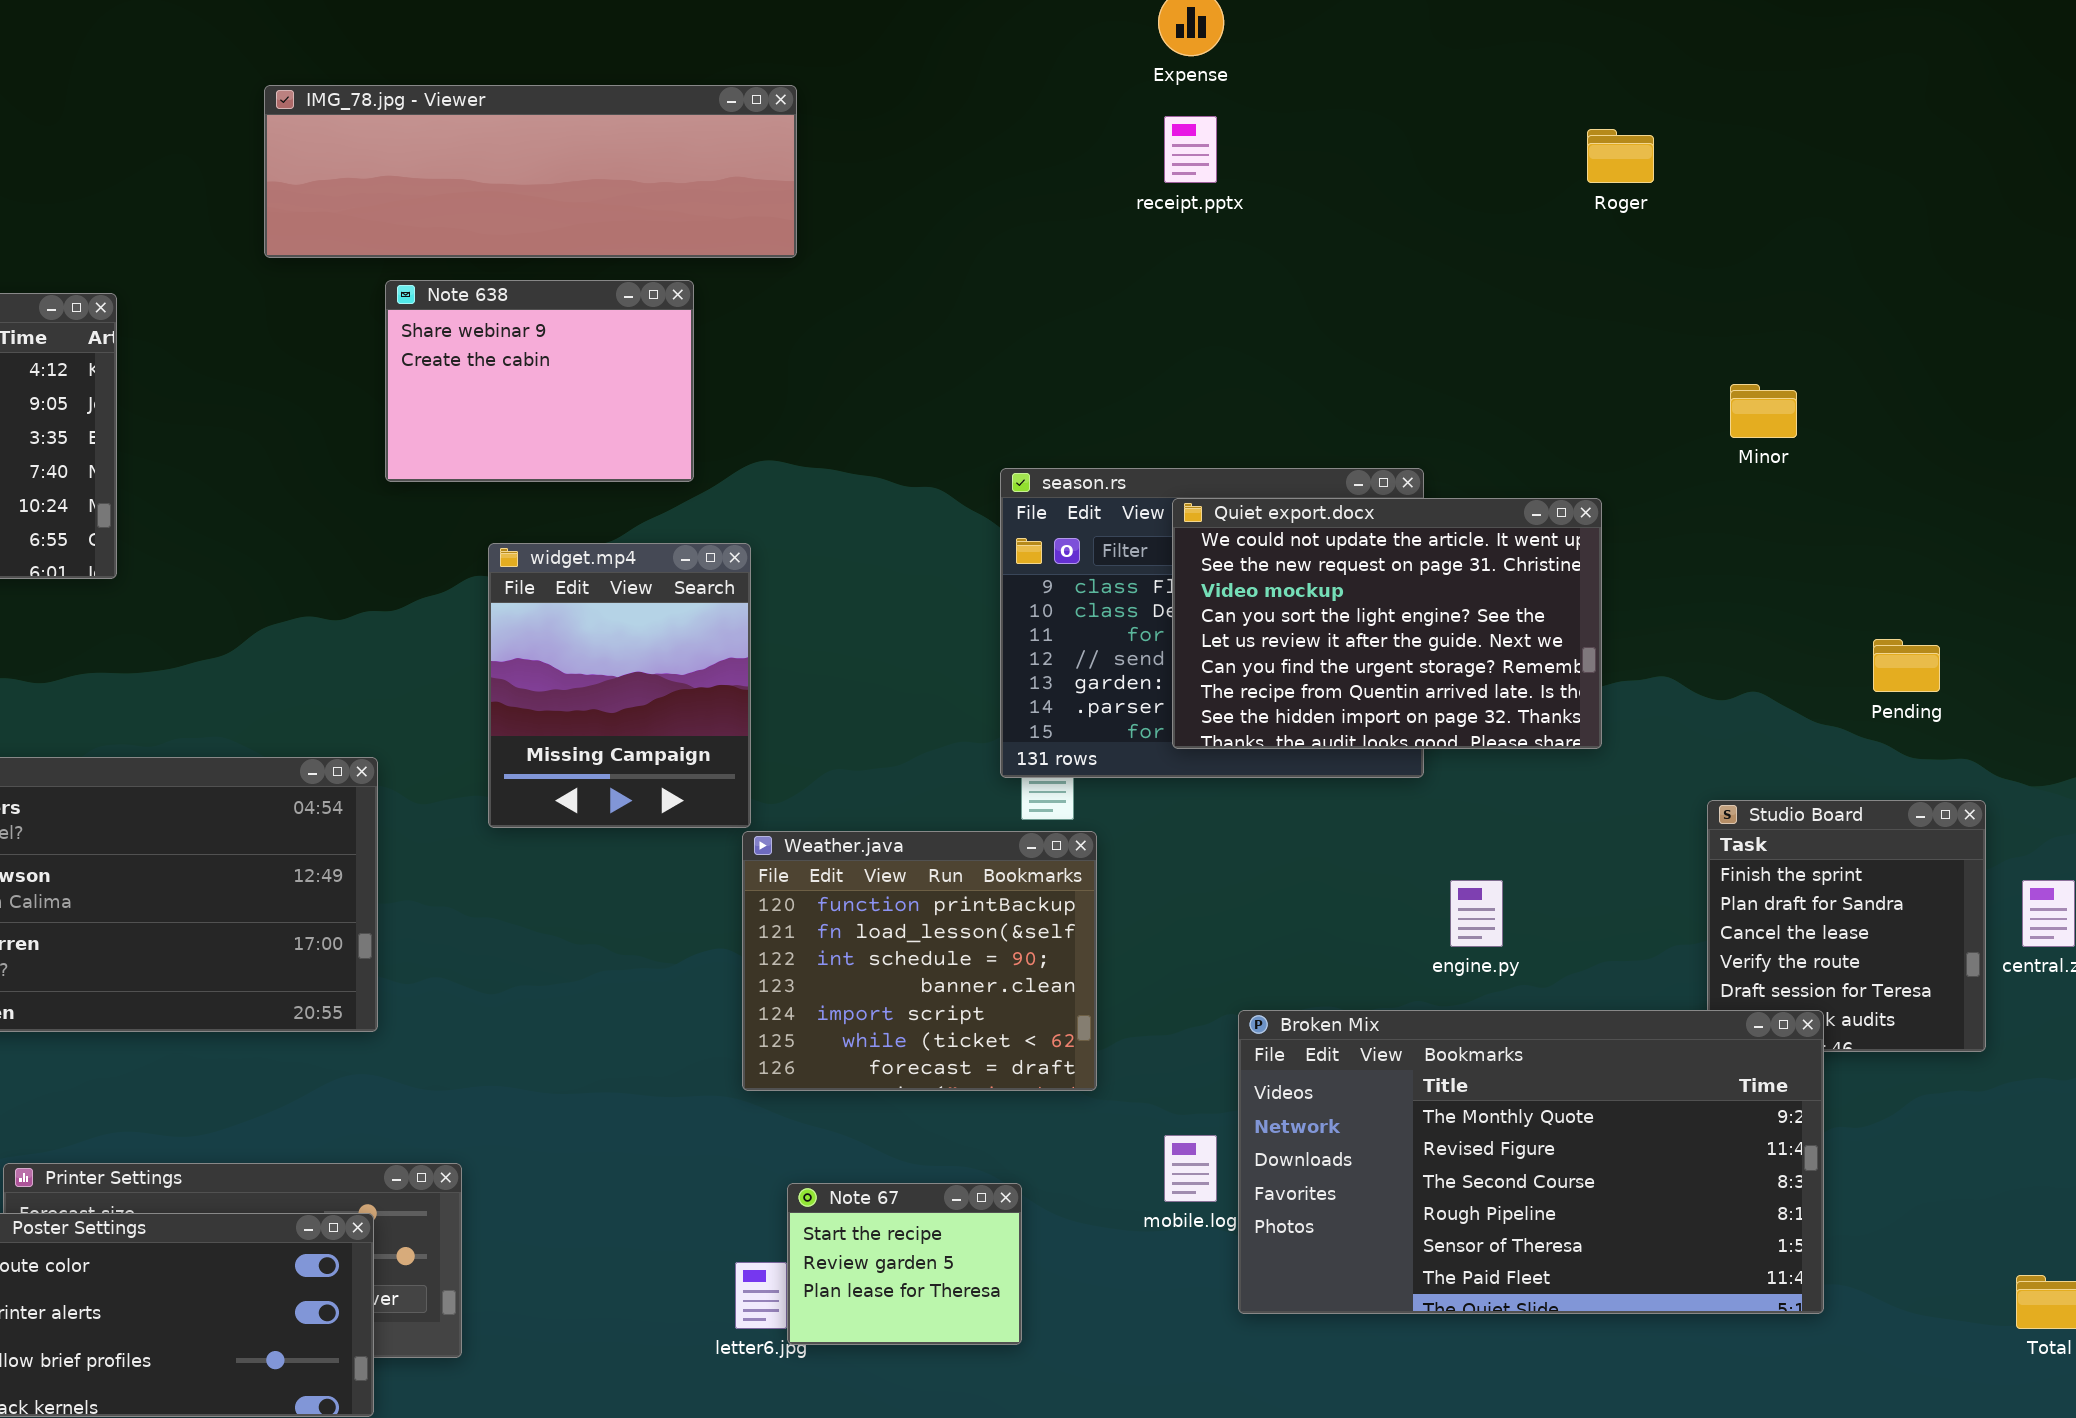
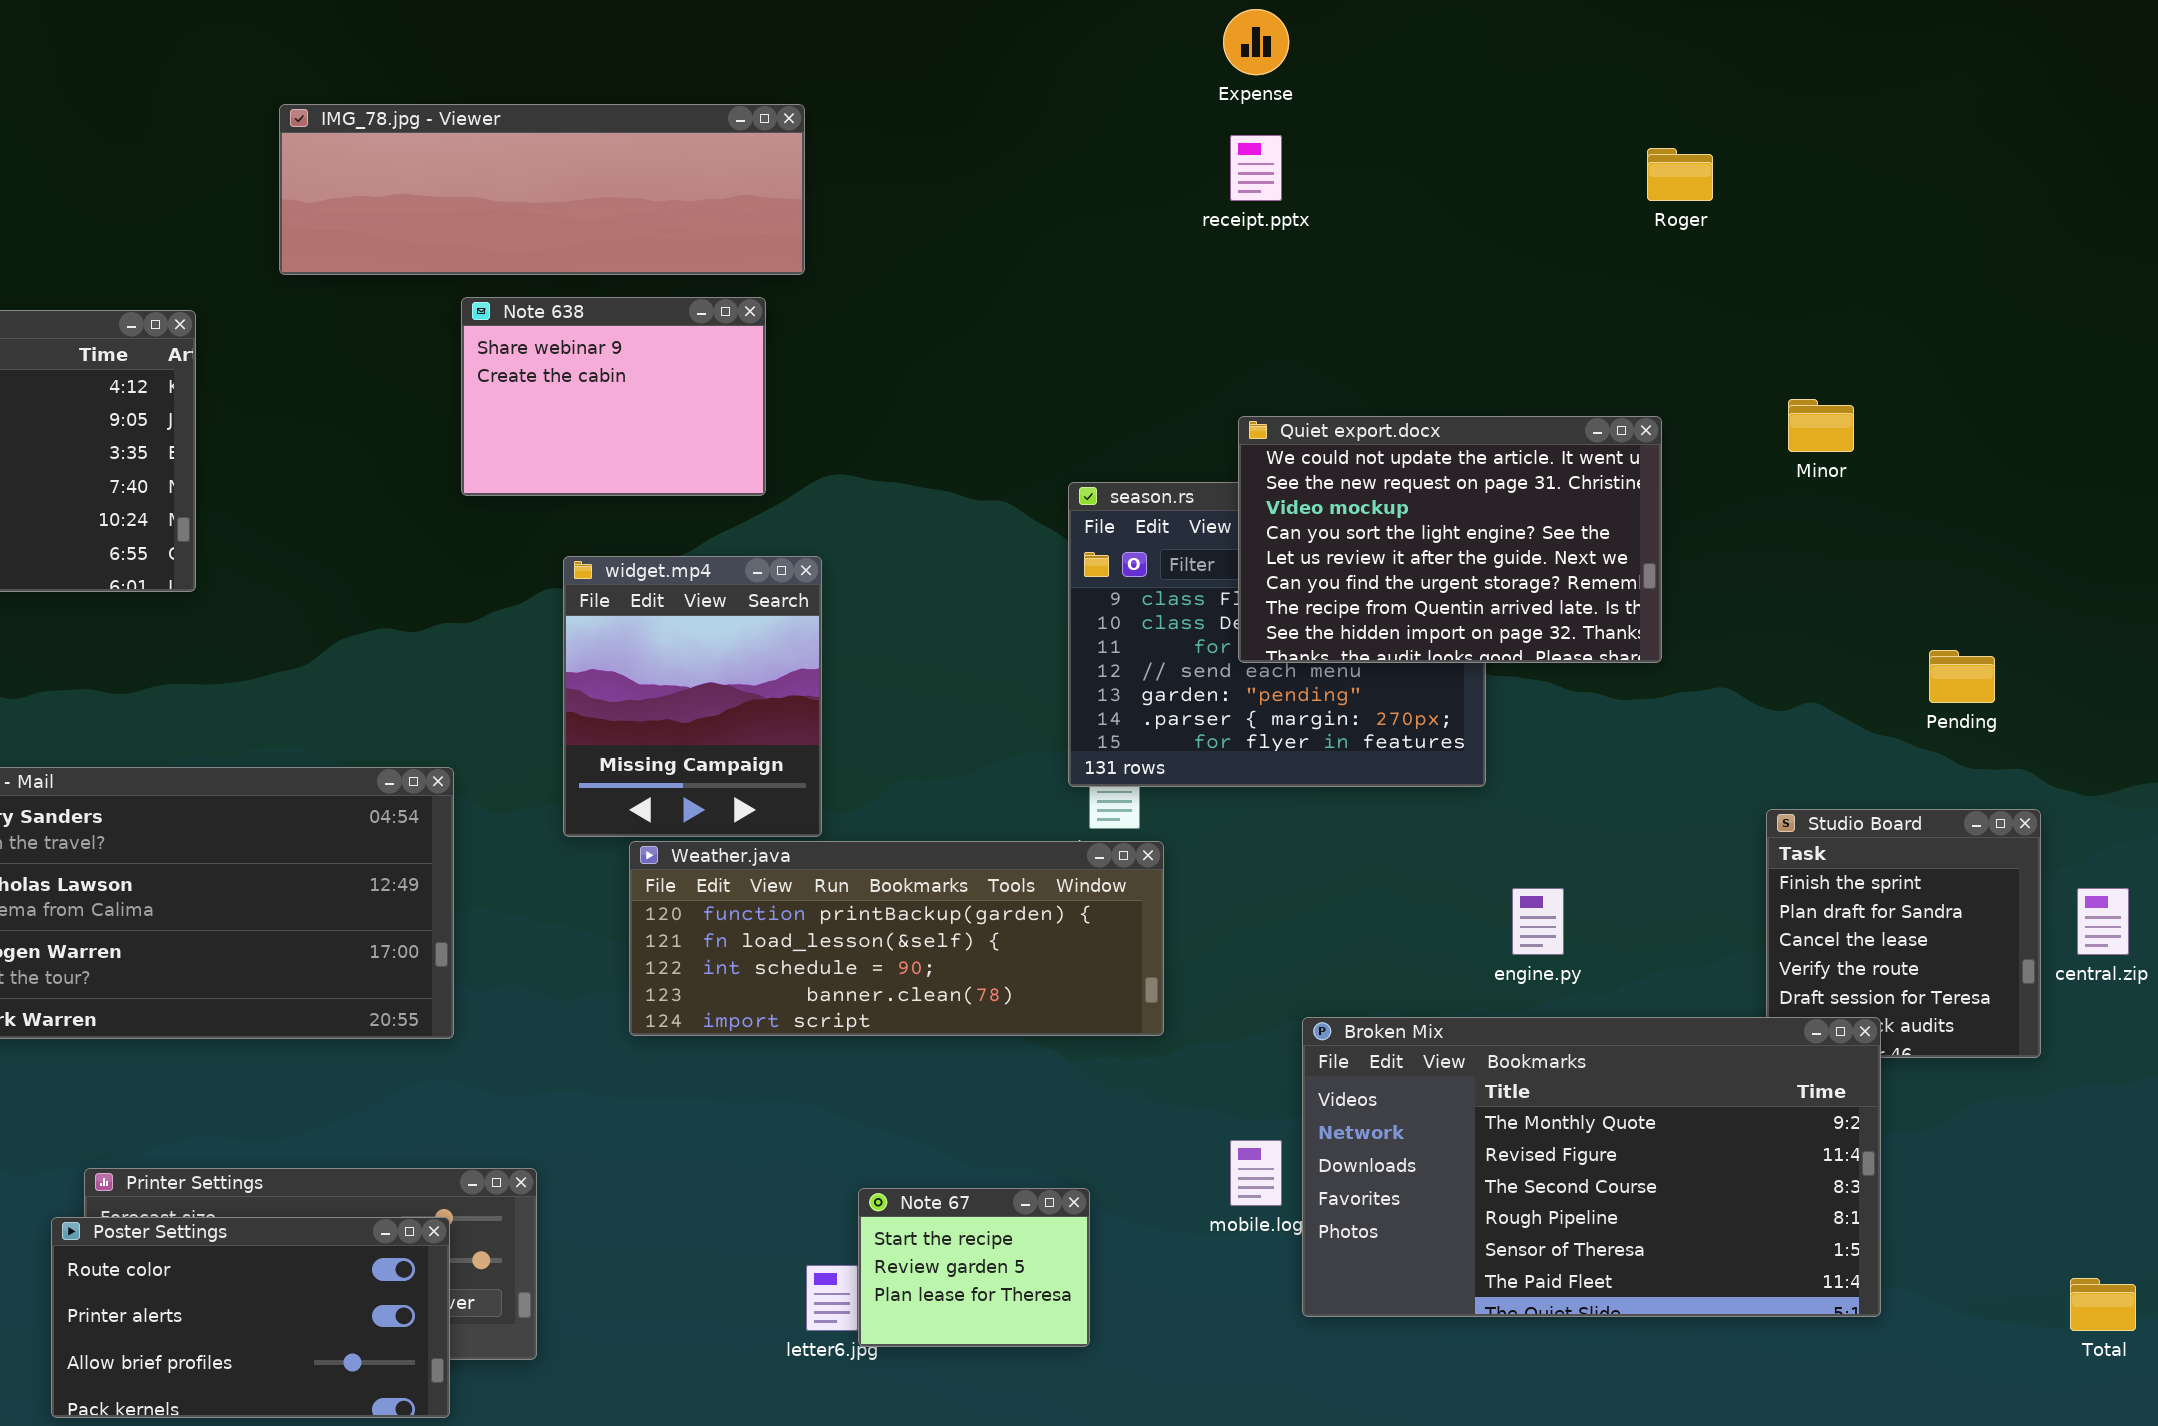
IMG_78.jpg - Viewer: [264,85,797,258] -> [279,104,805,275], moved
Quiet export.docx: [1172,498,1602,749] -> [1238,416,1662,663], moved
Weather.java: [742,831,1097,1091] -> [629,841,1164,1036], resized

